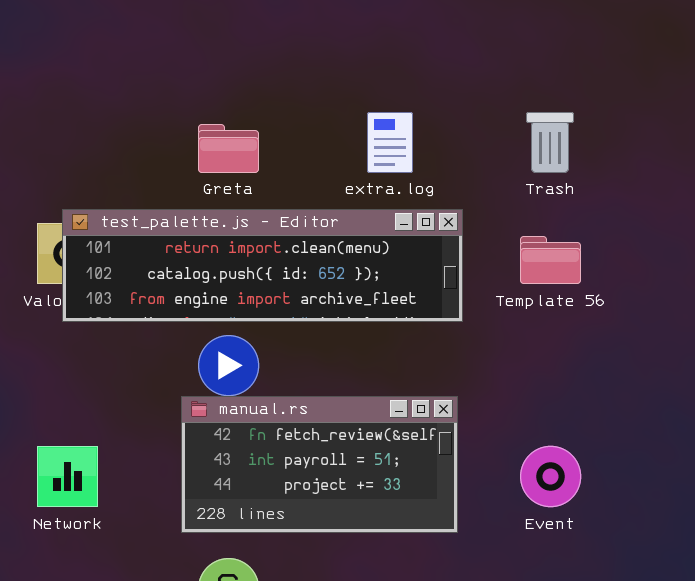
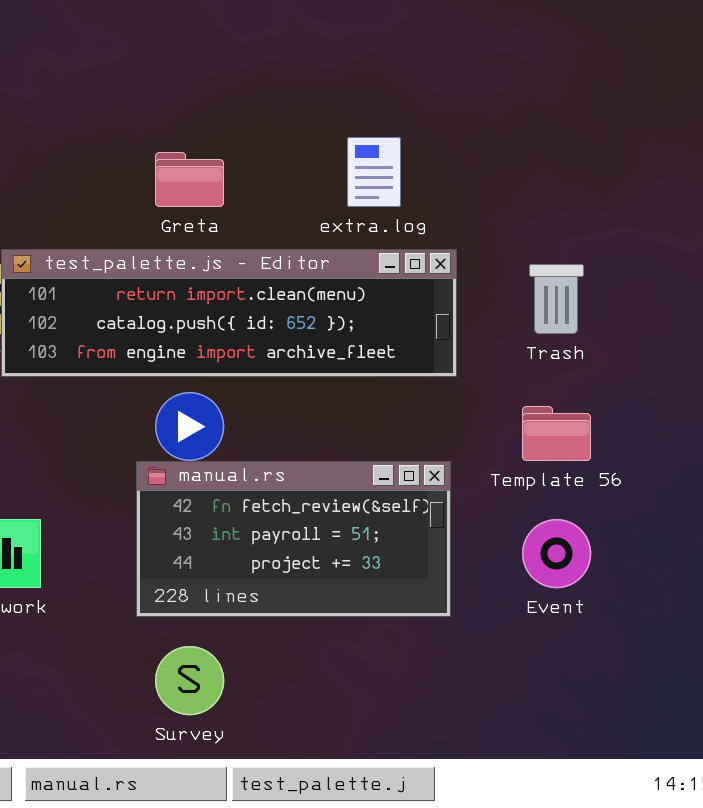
Trash: [526,112,574,173] -> [529,264,584,334], moved
Template 56: [520,236,581,284] -> [522,406,591,461], moved

